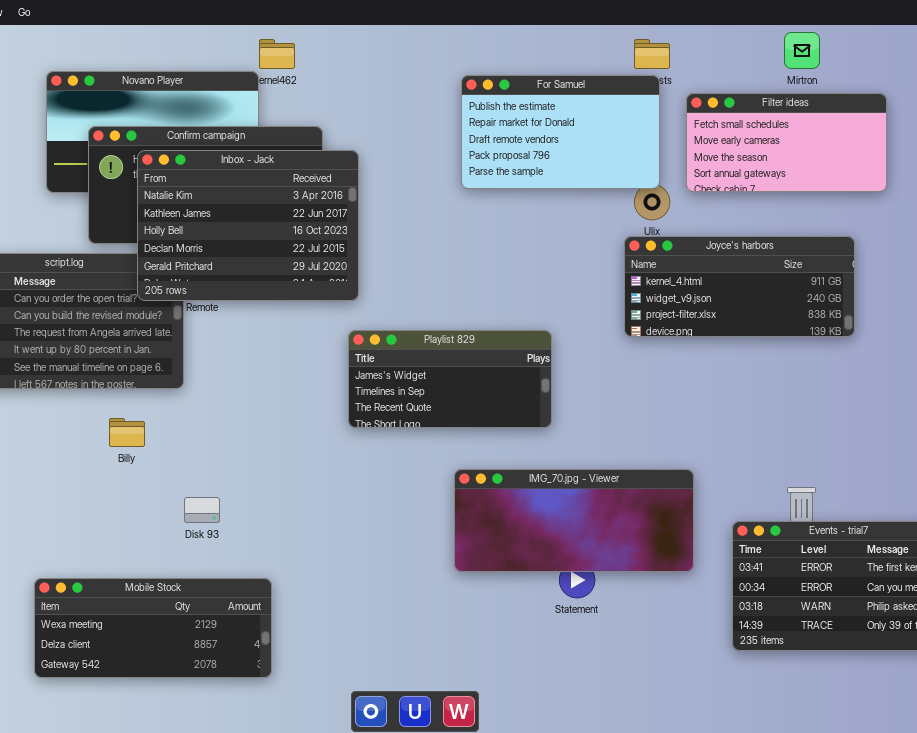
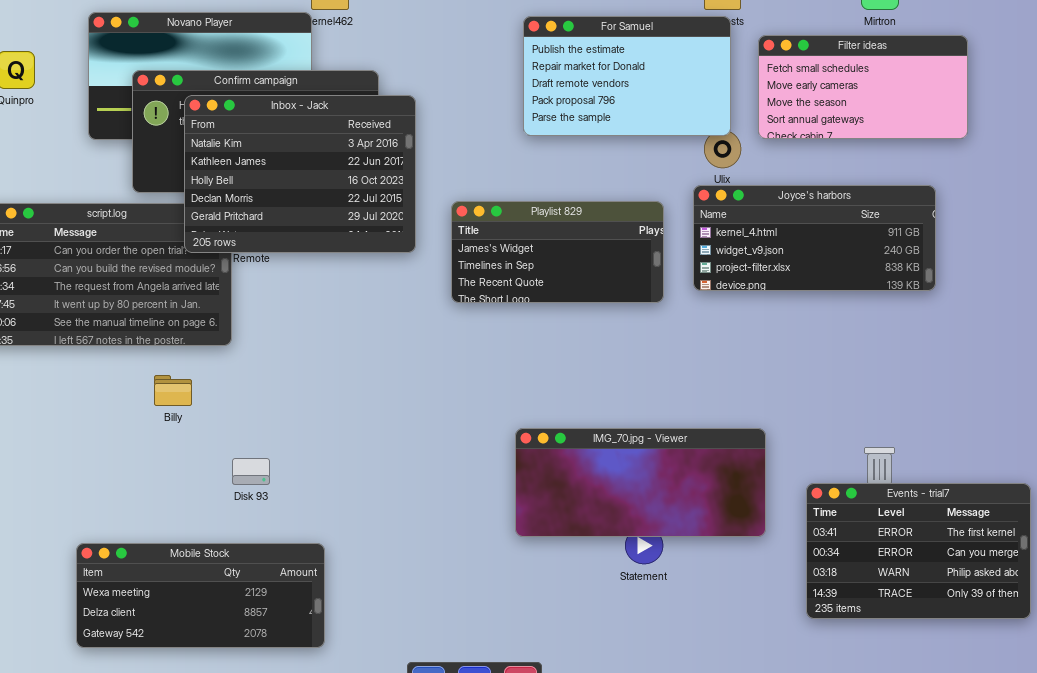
Playlist 829: [348,330,552,428] -> [451,201,664,303], moved

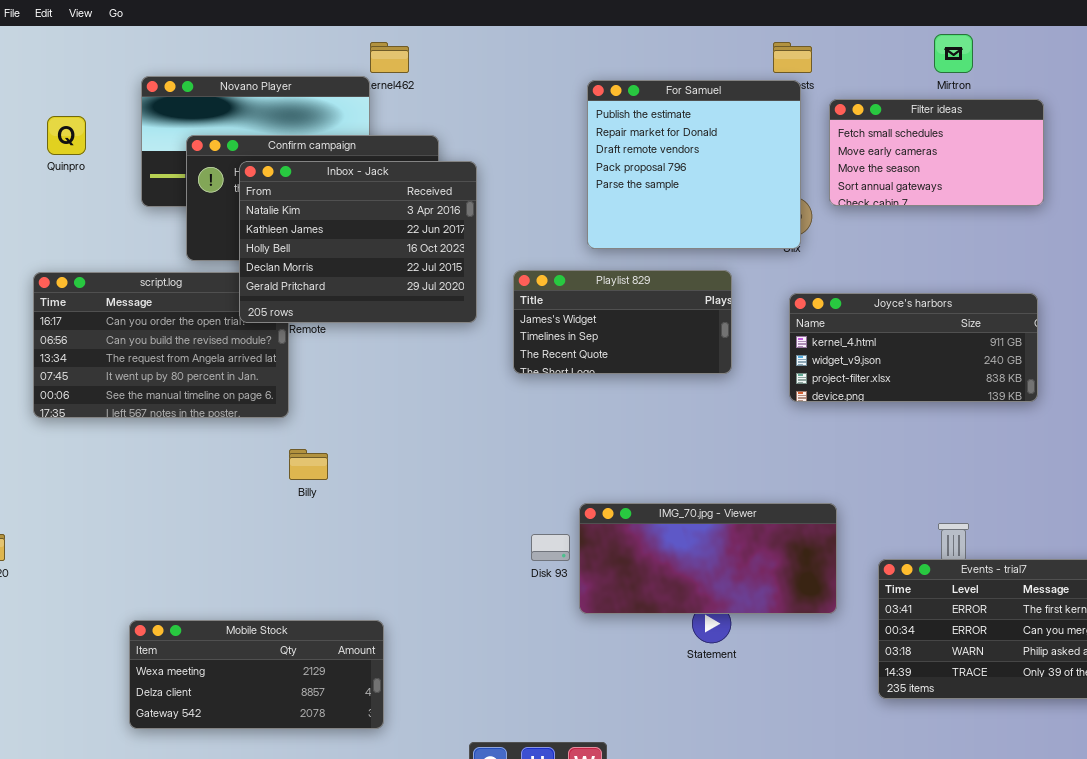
For Samuel: [523,16,731,136] -> [587,80,801,249], resized
Joyce's harbors: [693,185,936,291] -> [789,293,1038,402], moved
Billy: [154,375,192,406] -> [289,449,328,480], moved
Disk 93: [232,458,270,485] -> [531,534,570,561], moved

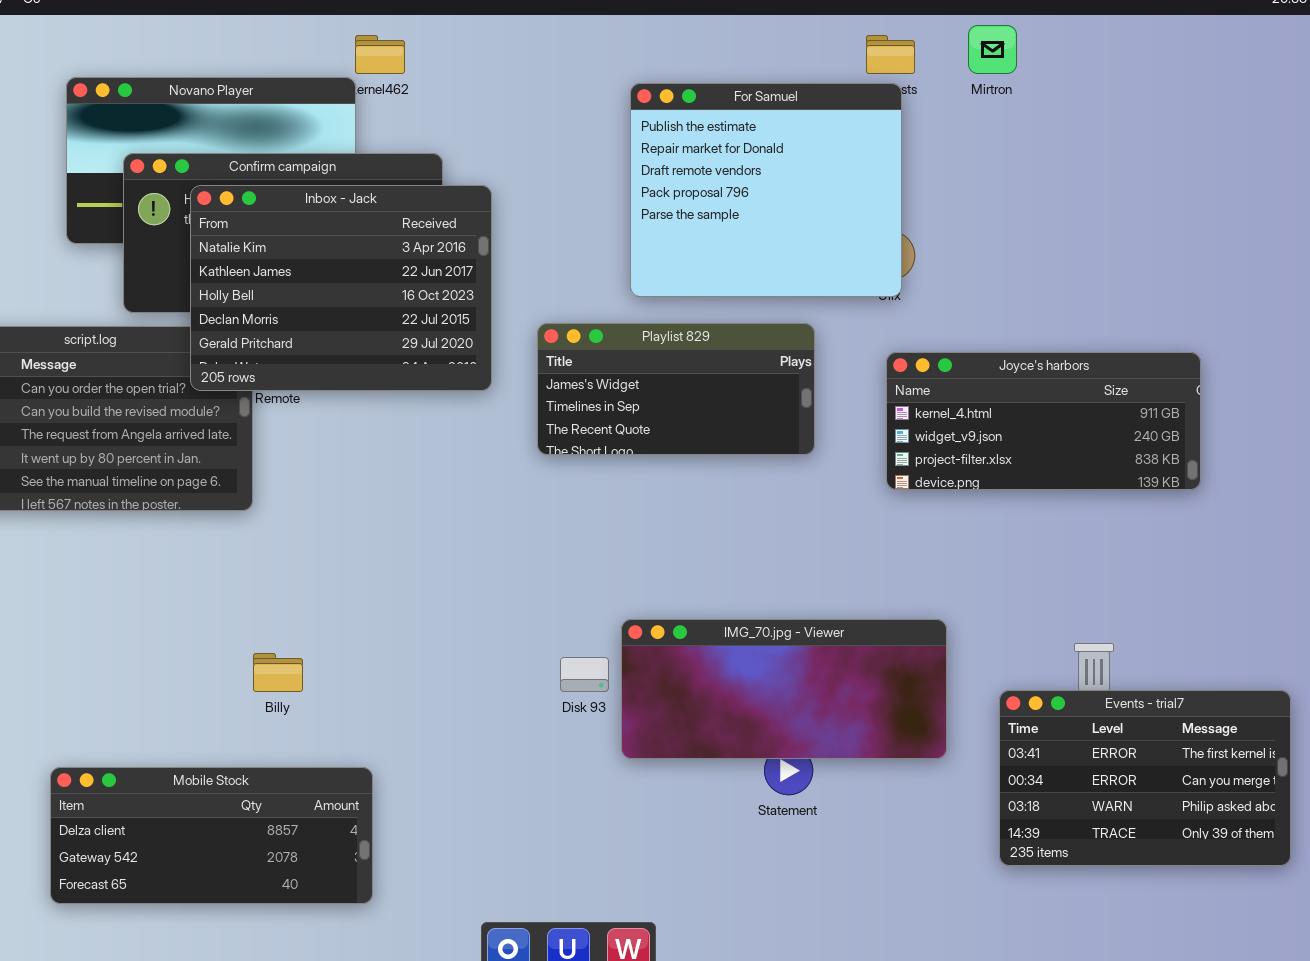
Mirtron: [934,34,973,73] -> [968,25,1017,74], moved
Filter ideas: [829,99,1044,206] -> none, closed
Billy: [289,449,328,480] -> [253,653,303,692], moved
Mobile Stock: [129,620,384,729] -> [50,767,373,904], scrolled down 1 row

